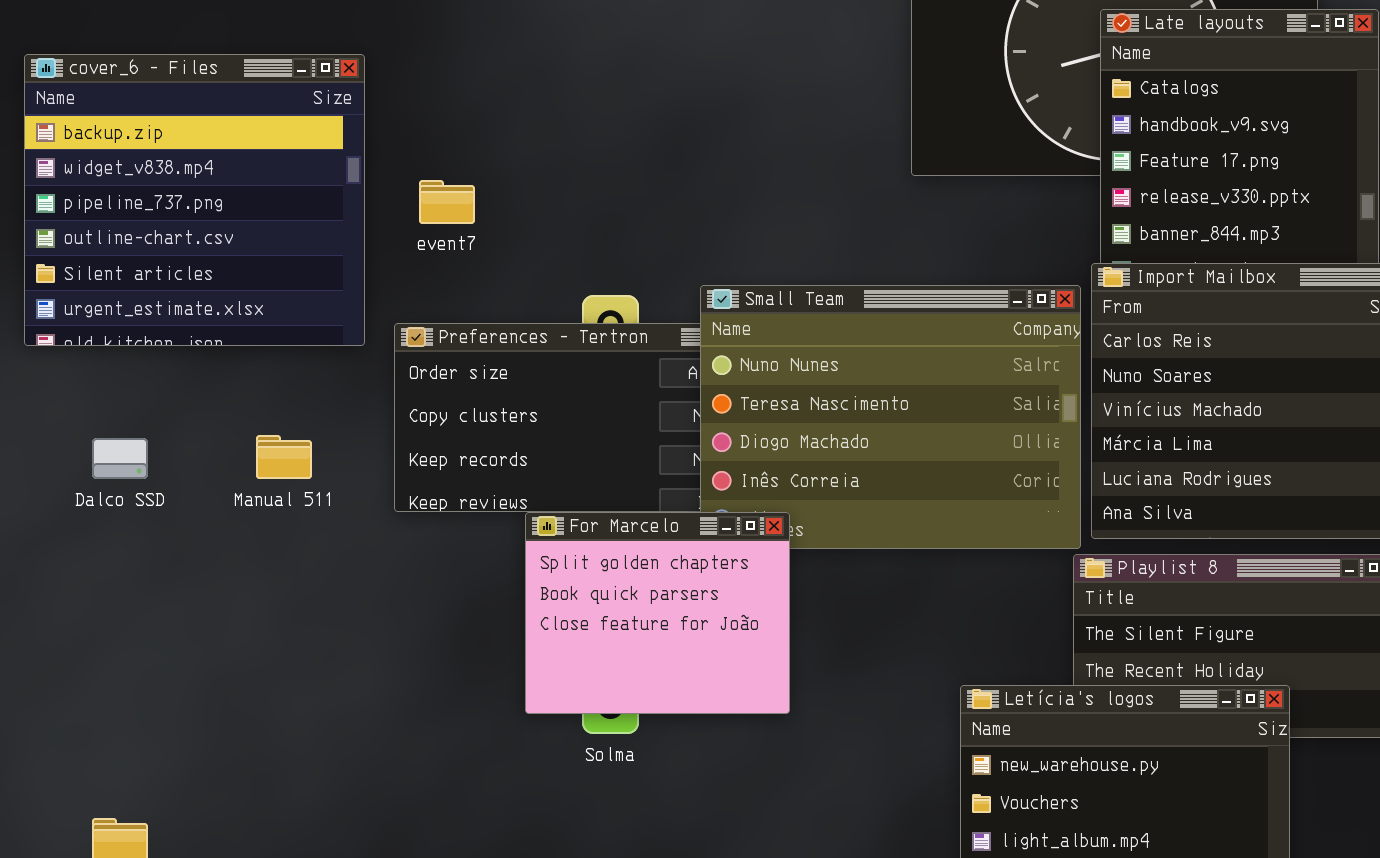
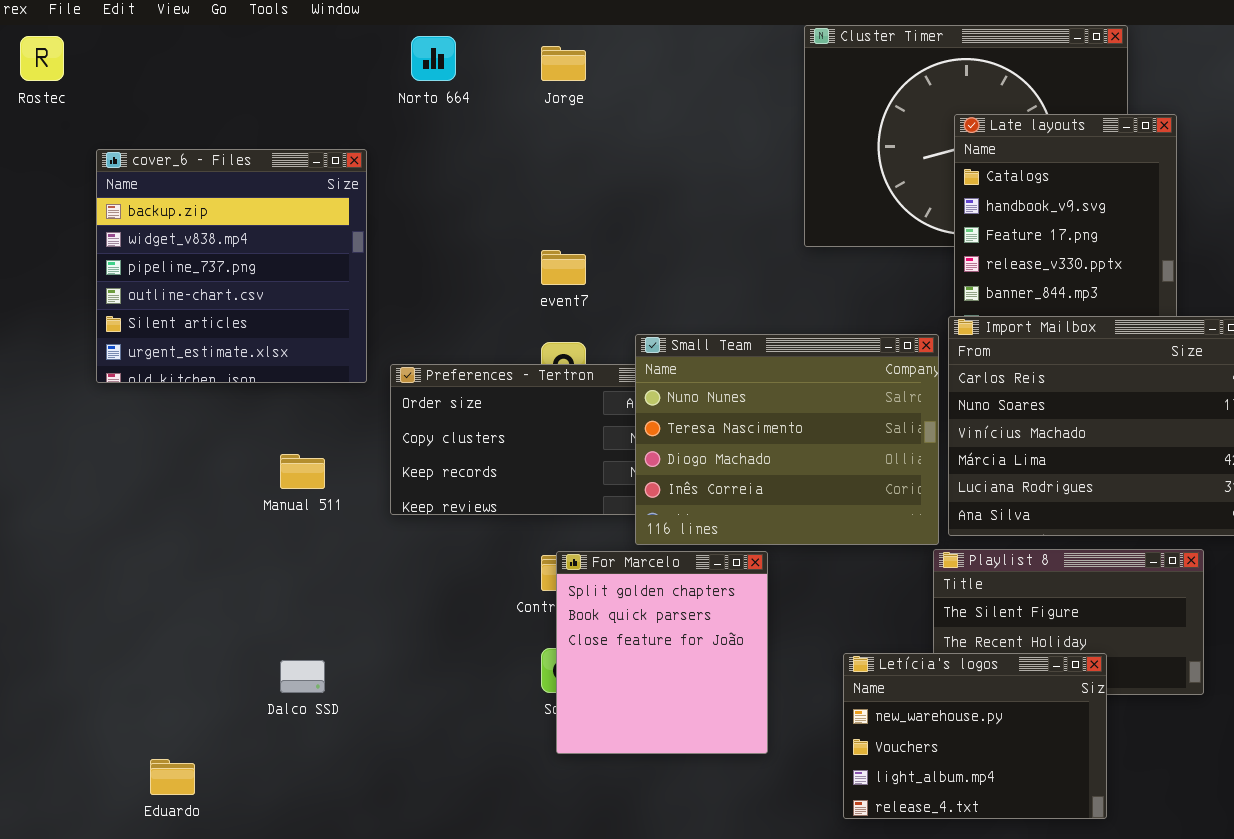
event7: [419,180,475,224] -> [541,250,586,285], moved
Dalco SSD: [92,438,148,479] -> [280,660,325,693], moved
For Marcelo: [525,512,790,714] -> [556,551,768,754], moved, resized

